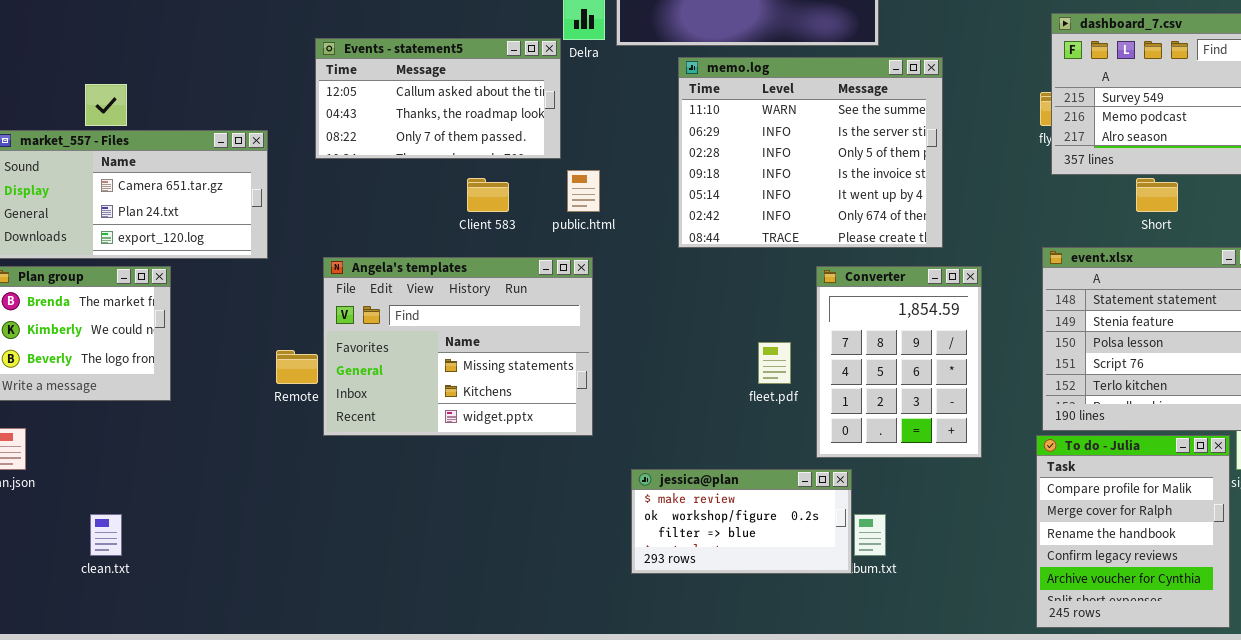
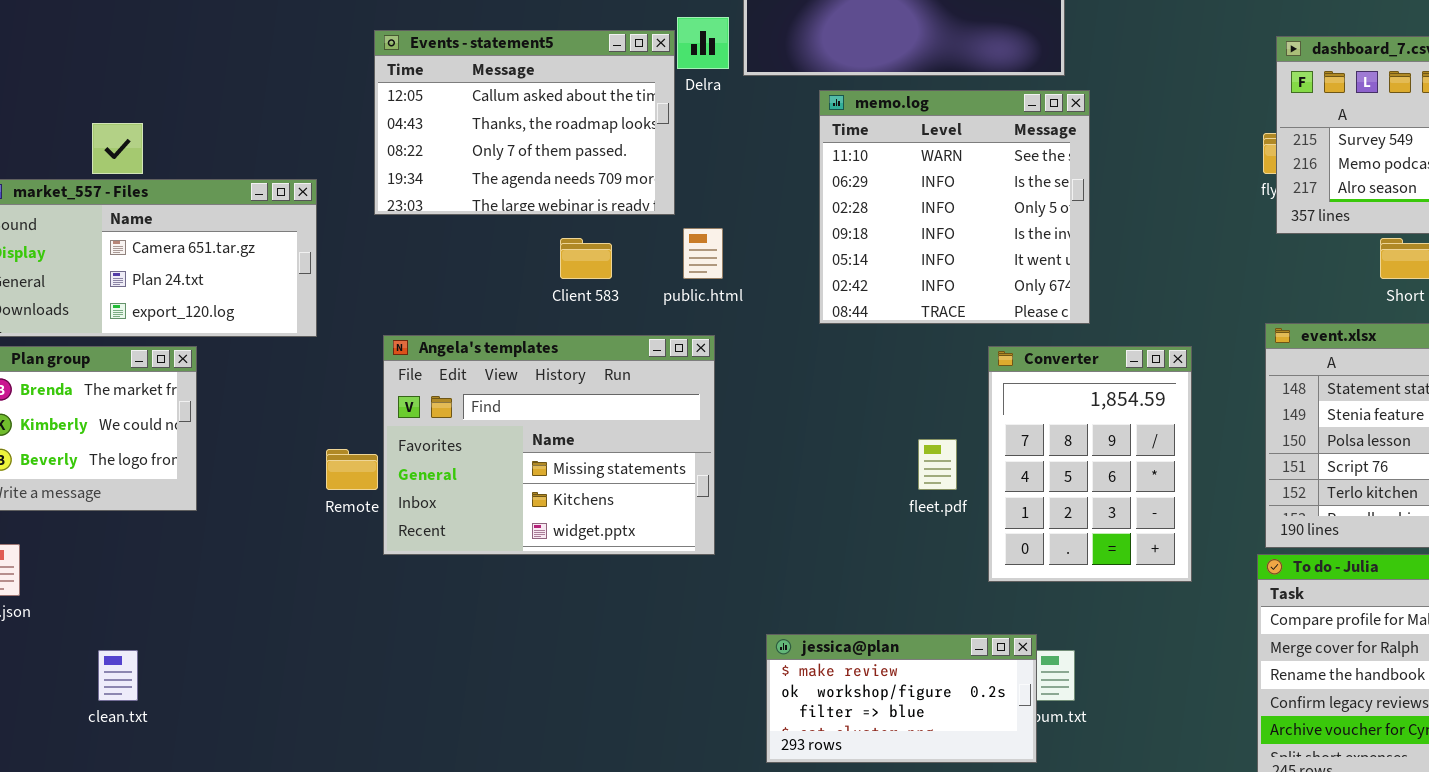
Events - statement5: [315,38,561,159] -> [374,30,675,215], resized
memo.log: [678,57,943,248] -> [819,90,1090,324], resized
jessica@plan: [631,469,852,574] -> [766,634,1037,763], moved

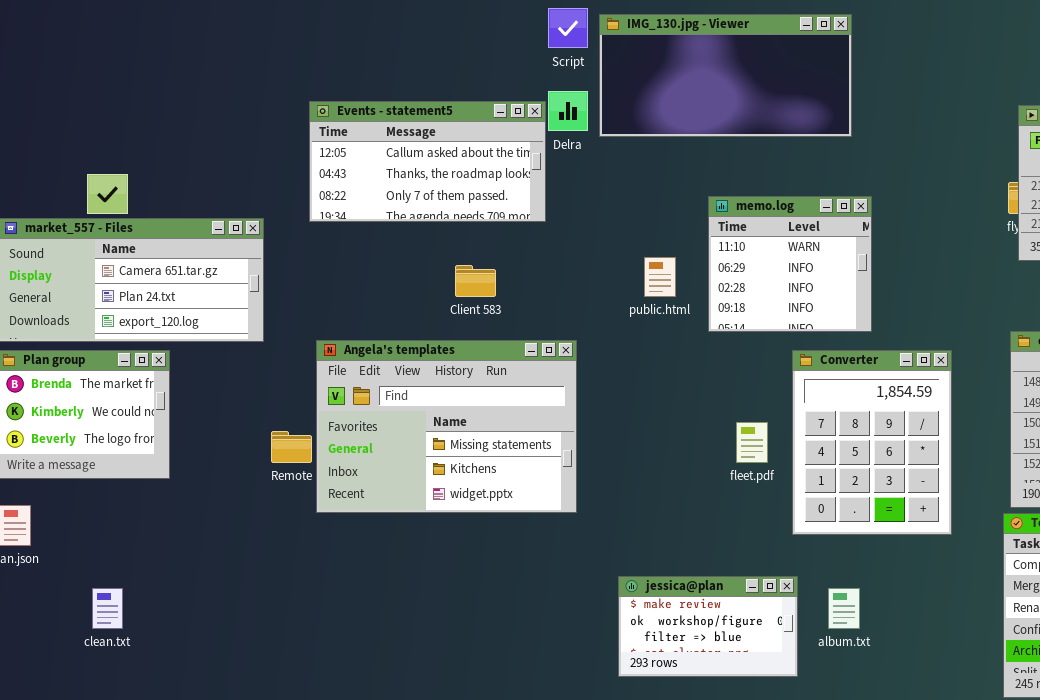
Events - statement5: [374,30,675,215] -> [309,101,546,222], resized
memo.log: [819,90,1090,324] -> [708,196,872,332], resized
public.html: [683,228,723,279] -> [644,257,676,297], moved
jessica@plan: [766,634,1037,763] -> [618,576,798,677], resized

